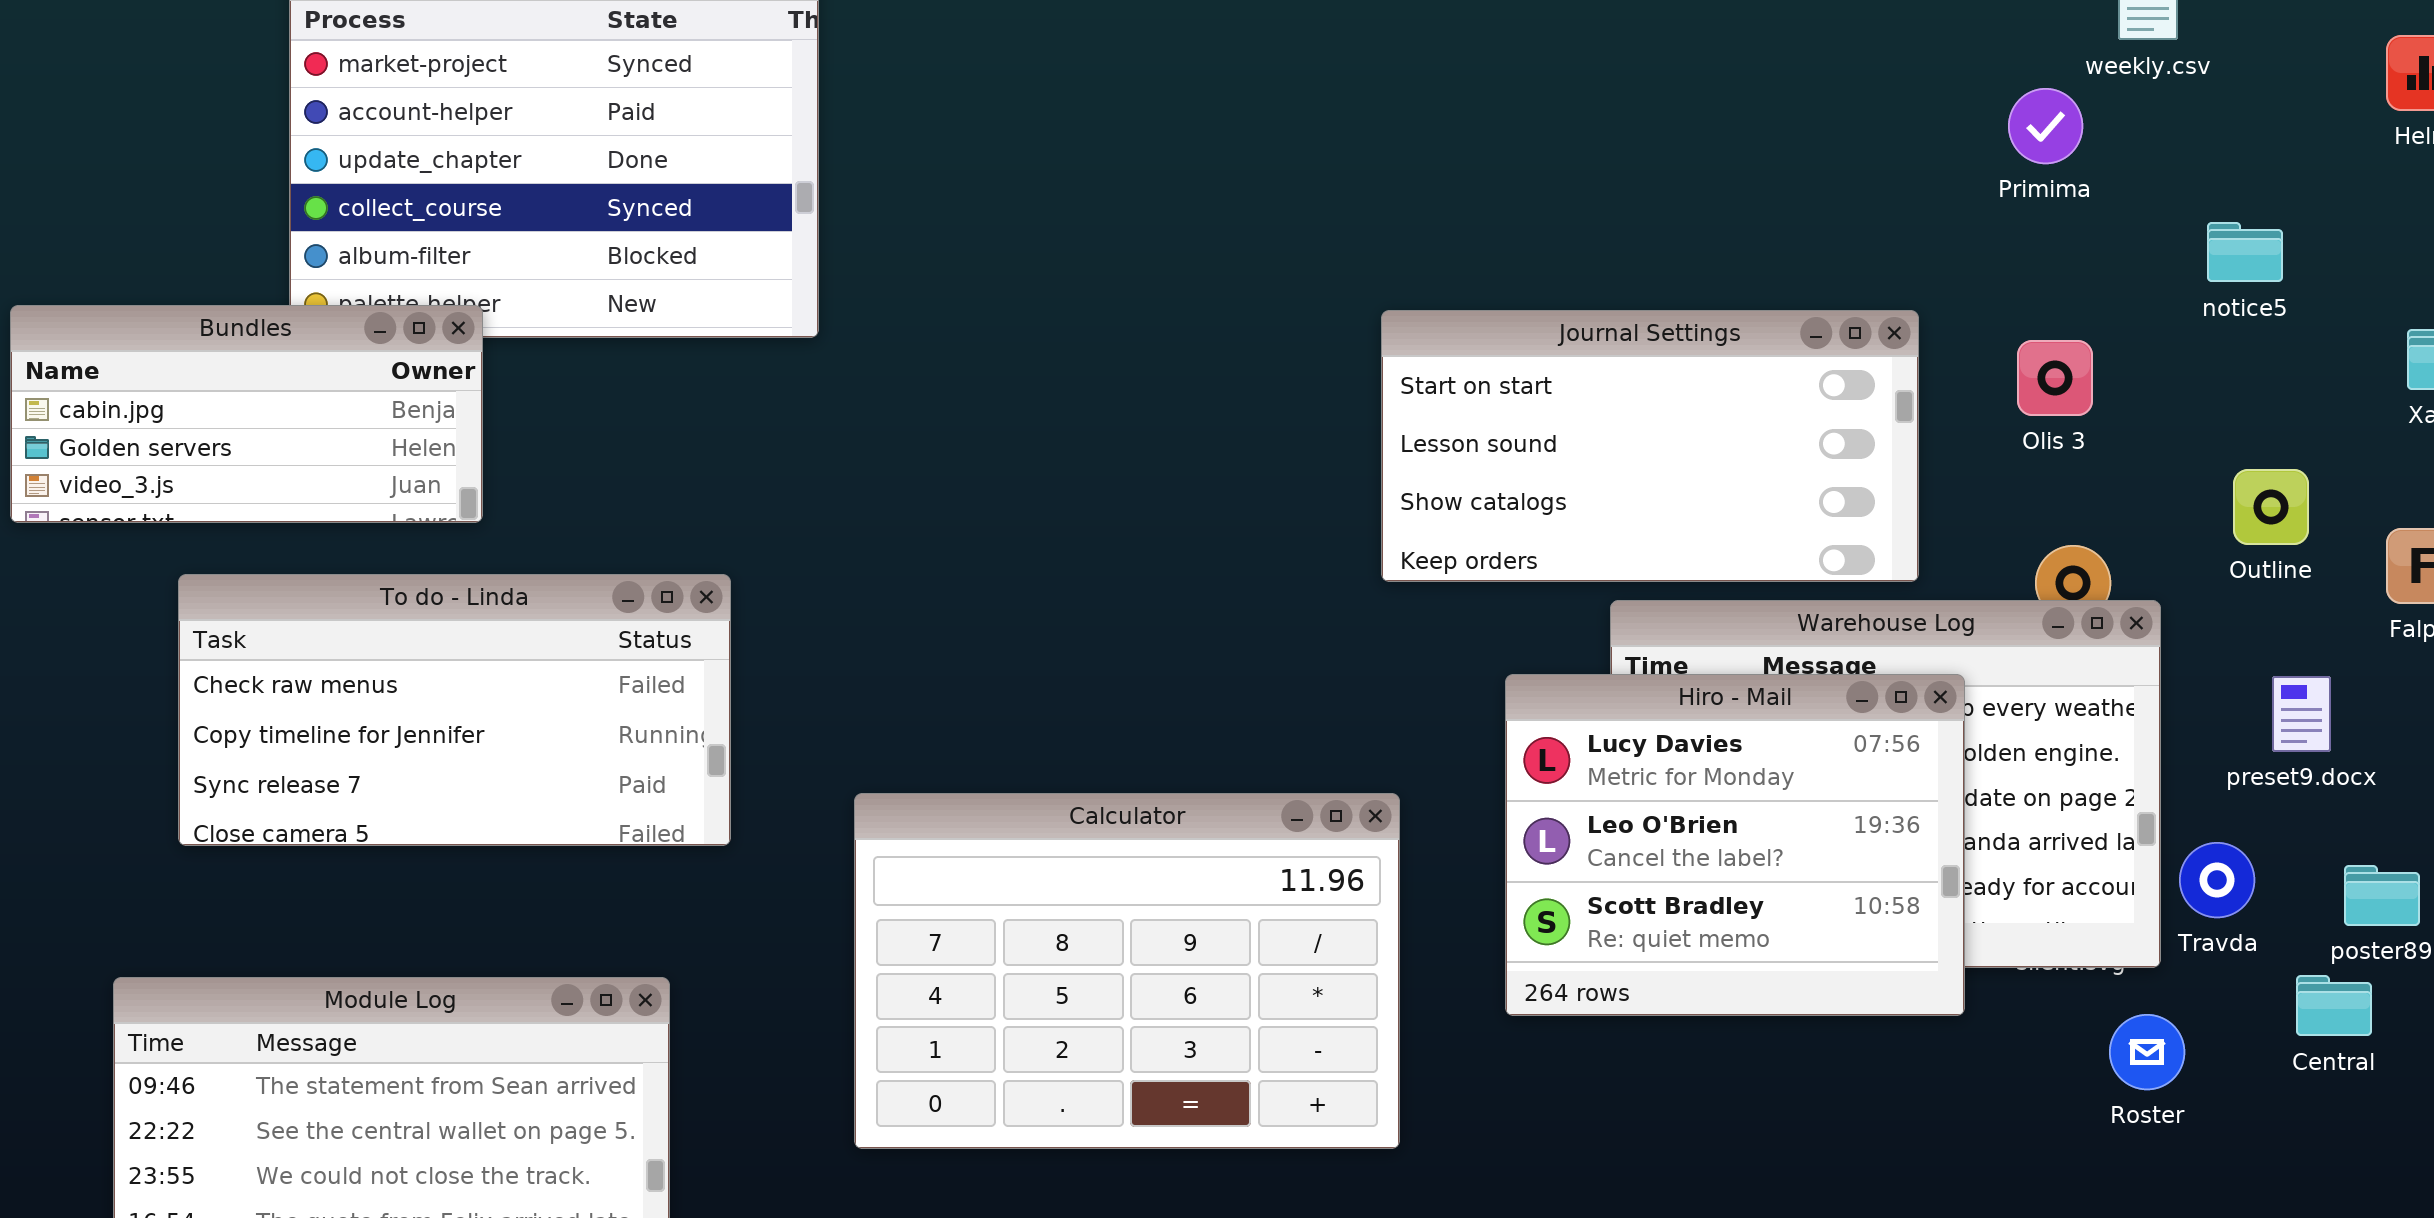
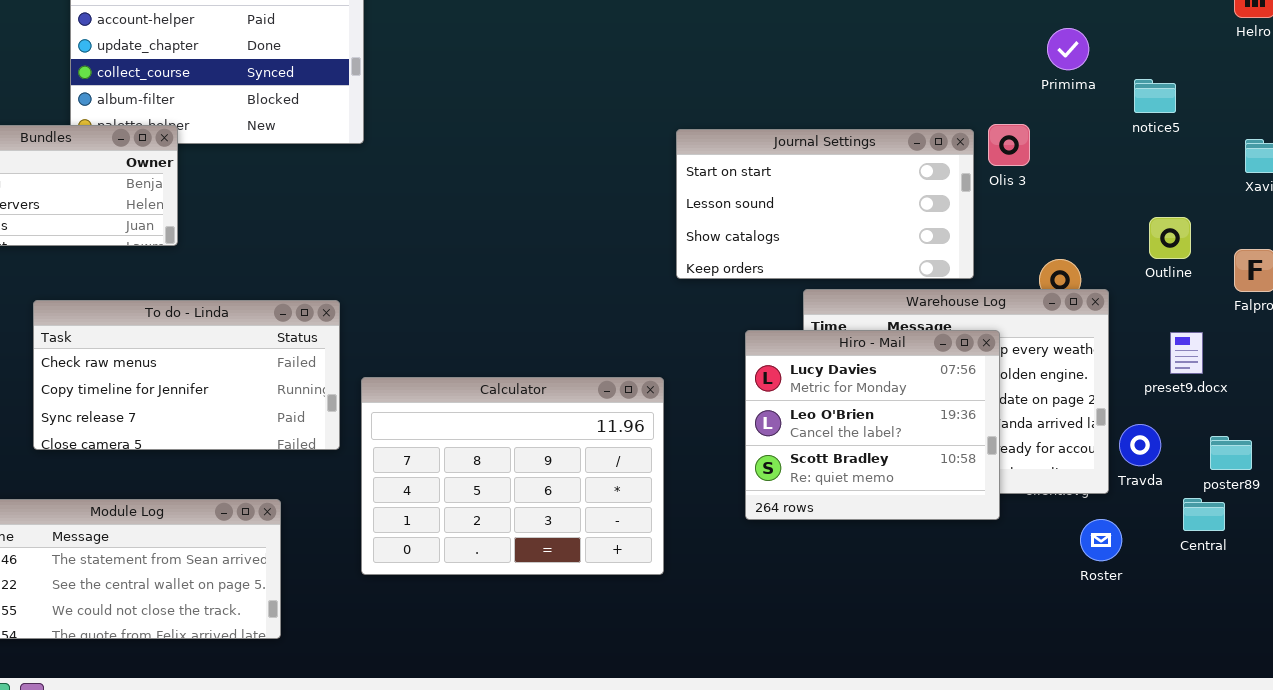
Primima: [2008,88,2083,164] -> [1047,28,1089,70], moved
Olis 3: [2017,340,2093,416] -> [988,124,1030,166], moved
To do - Linda: [178,574,731,846] -> [33,300,340,450], moved
Calculator: [854,793,1400,1149] -> [361,377,664,575], moved

